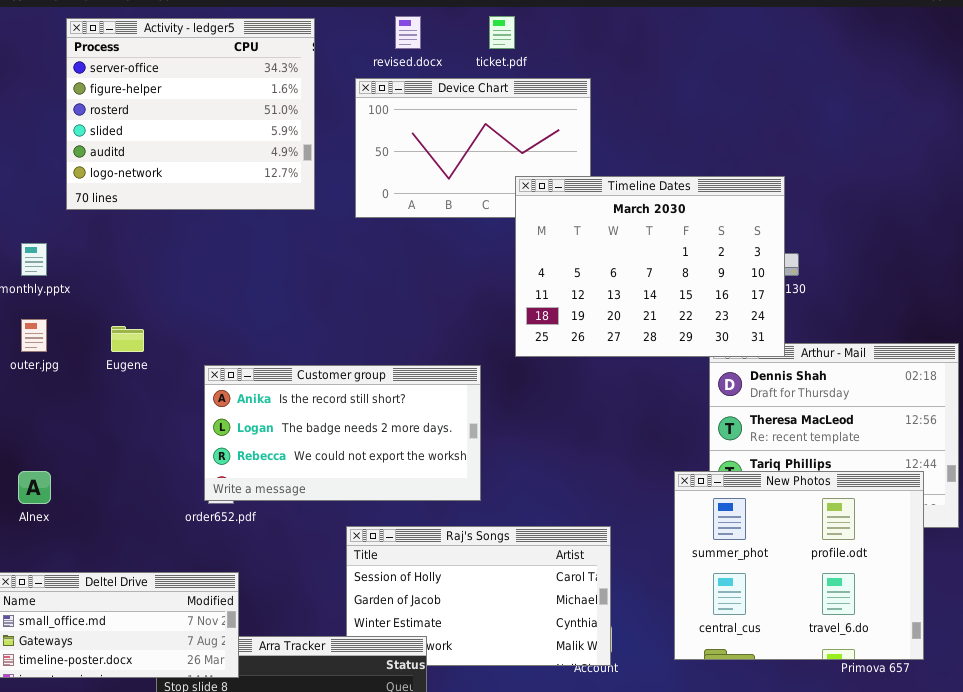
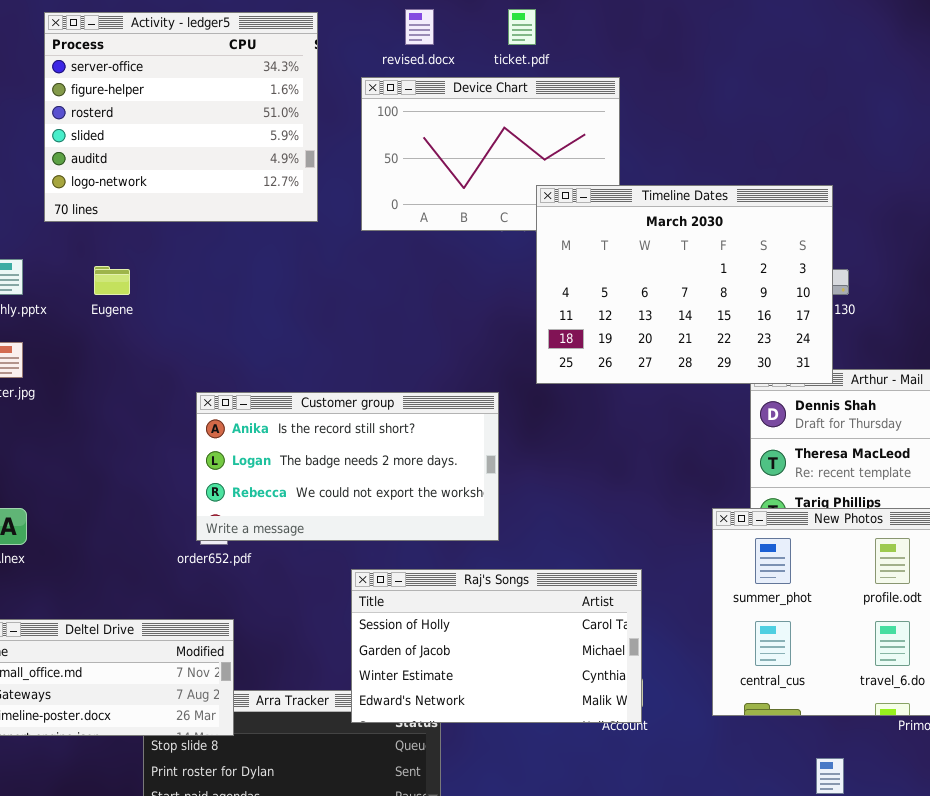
Eugene: [111,326,144,352] -> [94,266,130,295], moved
Raj's Songs: [346,526,611,666] -> [351,569,642,723], raised

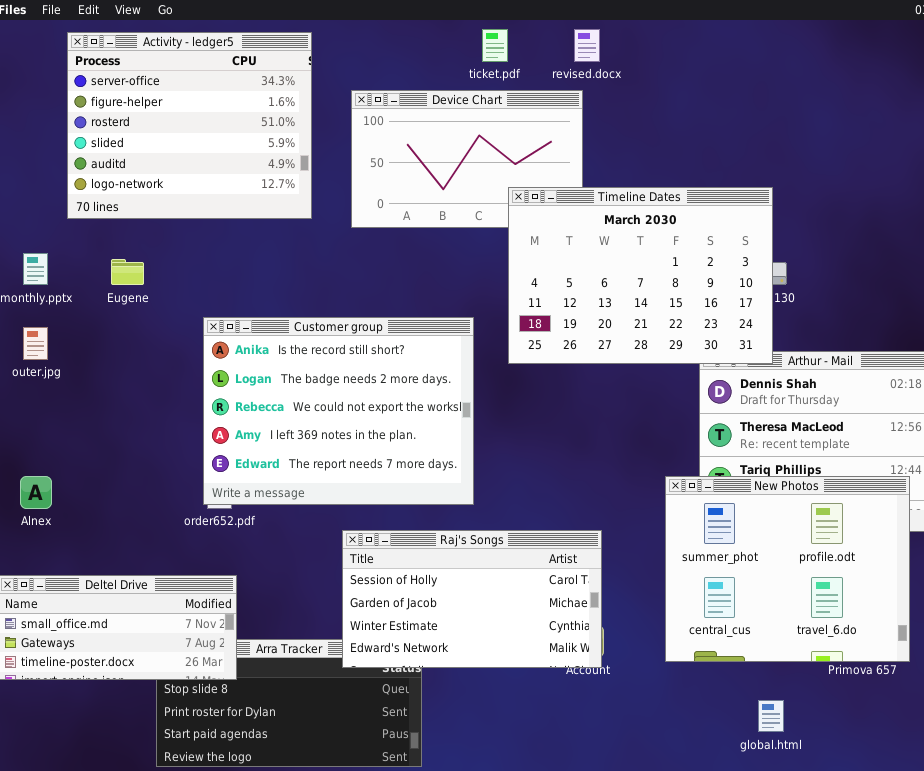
revised.docx: [405,9,434,45] -> [574,29,600,62], moved
Customer group: [196,392,499,541] -> [203,317,474,505], resized

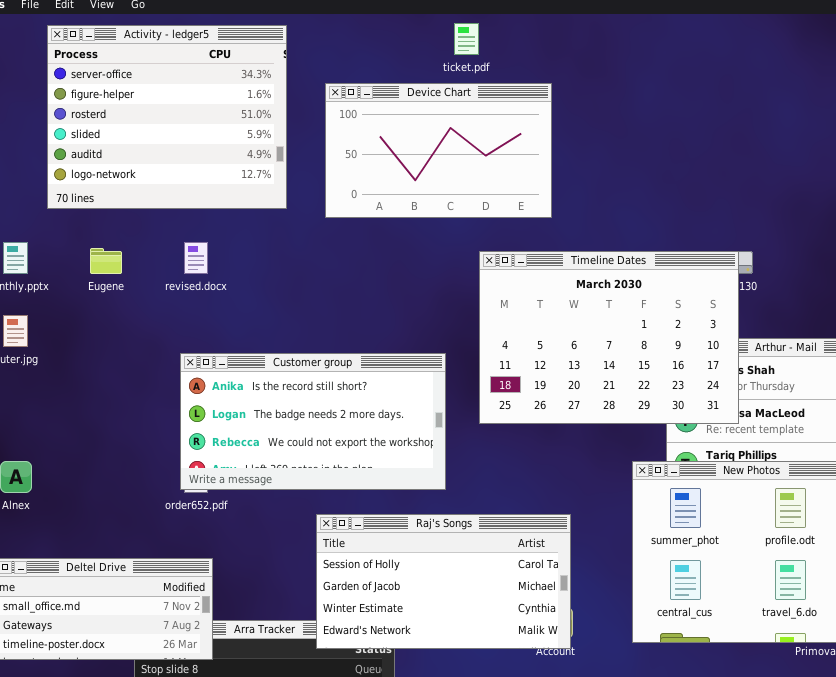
revised.docx: [574,29,600,62] -> [184,242,208,274], moved
Timeline Dates: [508,187,773,364] -> [479,251,739,424], moved
Customer group: [203,317,474,505] -> [180,353,446,490], resized

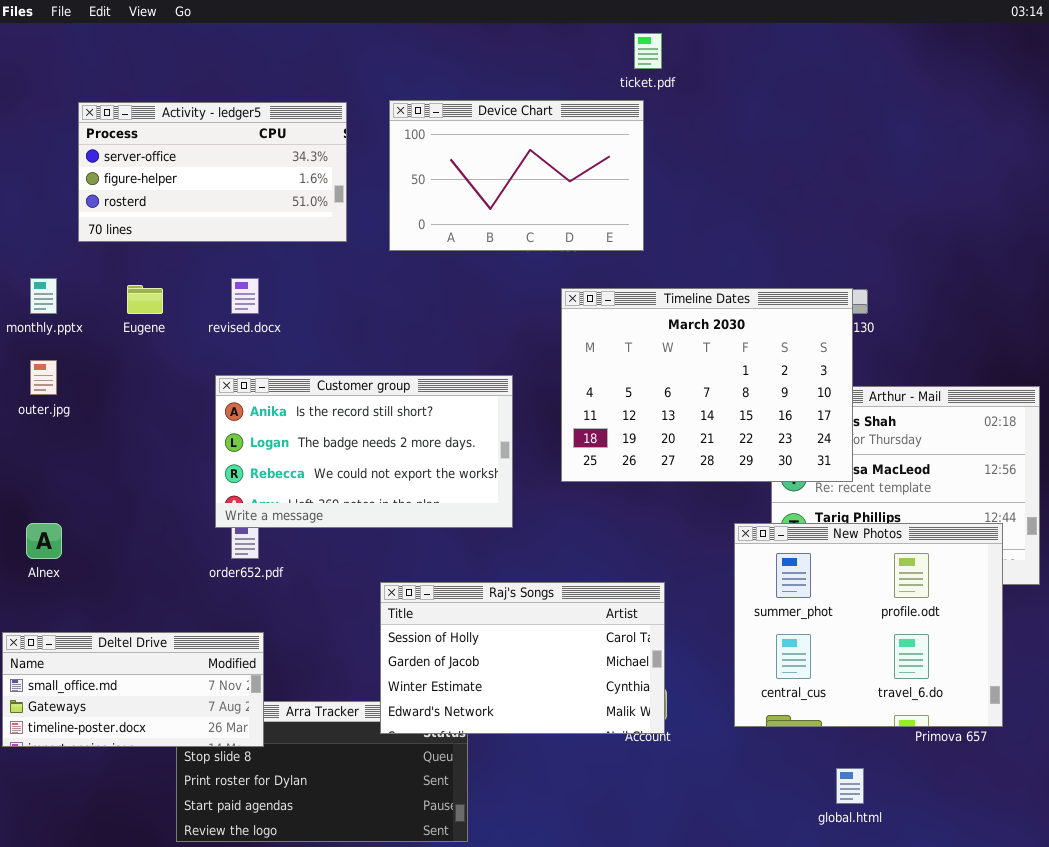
ticket.pdf: [454,23,479,55] -> [634,33,662,69], moved
Activity - ledger5: [47,25,287,209] -> [78,102,347,242], resized
Customer group: [180,353,446,490] -> [215,375,513,528], moved

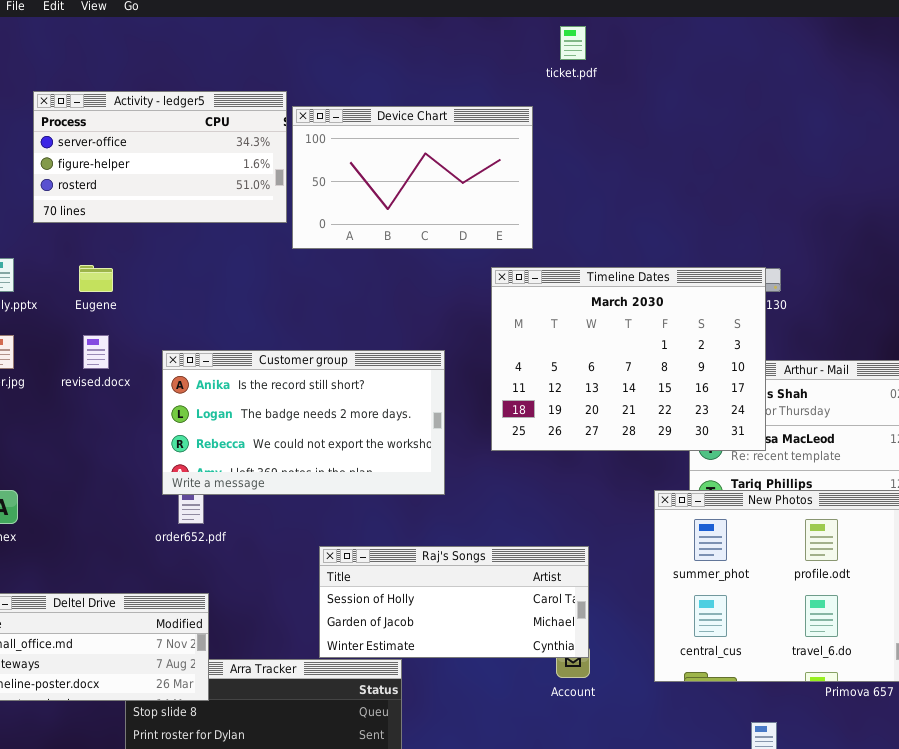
Device Chart: [389,100,644,251] -> [292,106,533,249], moved
revised.docx: [231,278,259,314] -> [83,335,109,369], moved
Raj's Songs: [380,582,665,734] -> [319,546,589,658], resized

